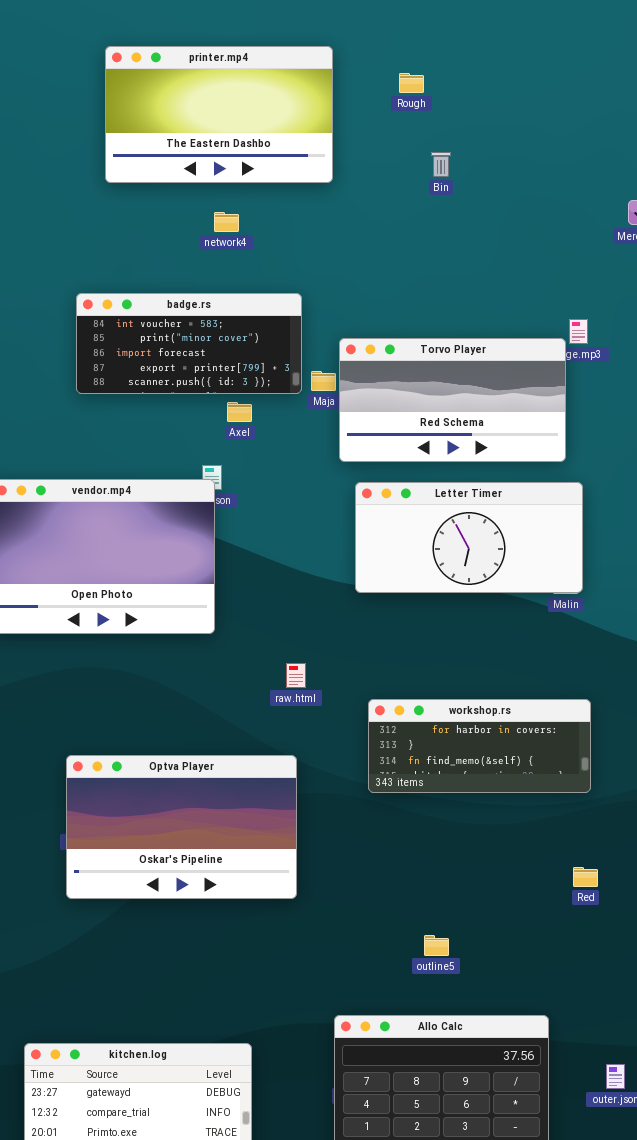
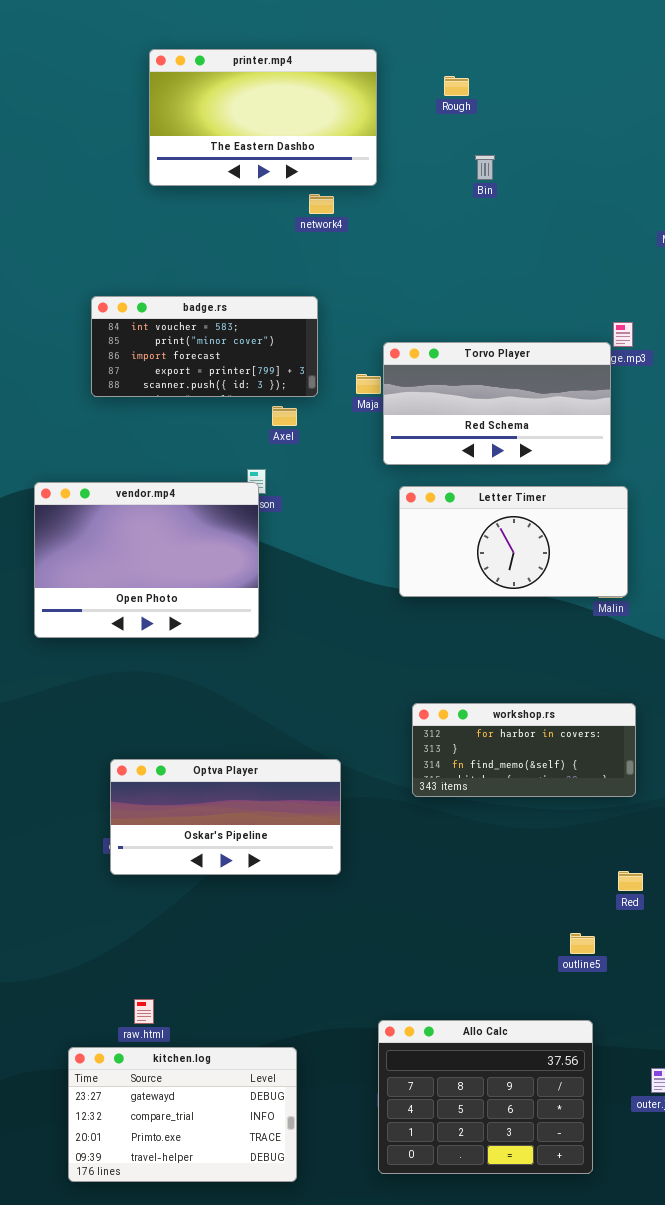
network4: [214,212,239,232] -> [309,194,334,214], moved
badge.rs: [76,293,302,394] -> [91,296,318,397], moved
raw.html: [286,663,306,688] -> [134,999,154,1024], moved
Optva Player: [66,755,297,899] -> [110,759,341,875], resized
outline5: [424,935,449,956] -> [570,933,595,954], moved

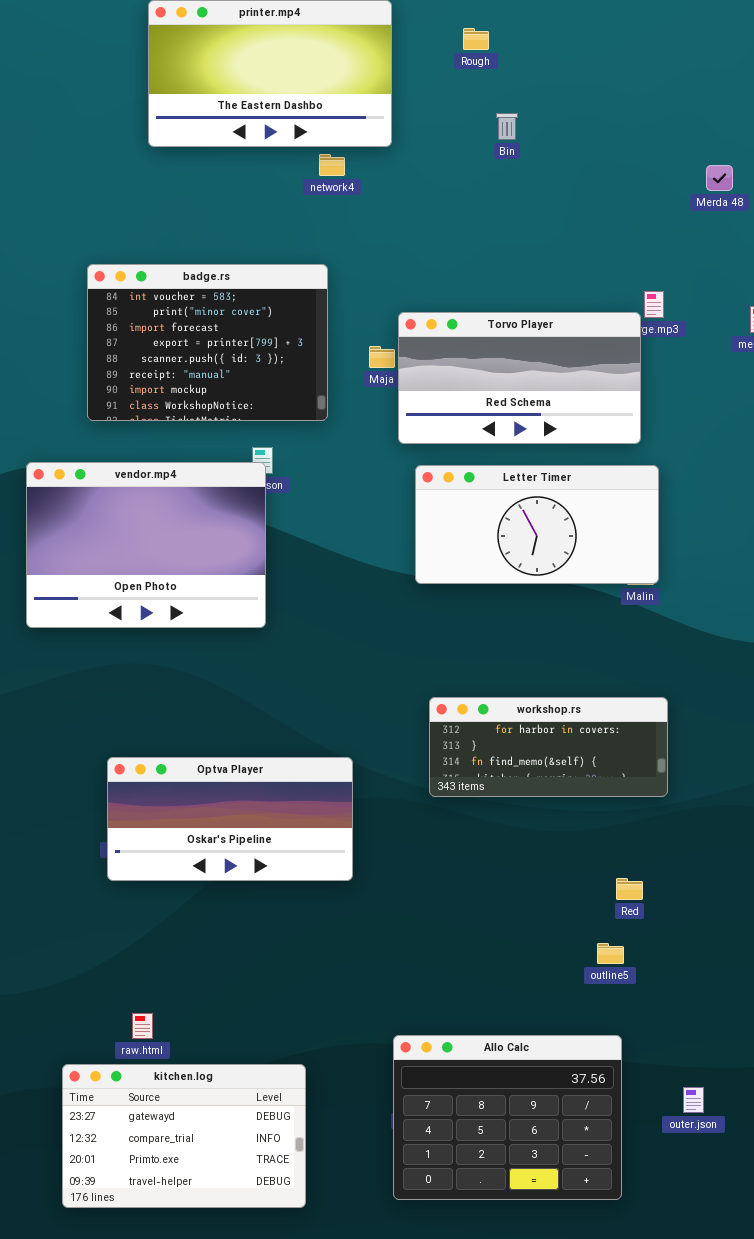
badge.rs: [91,296,318,397] -> [87,264,328,421], resized
Red: [618,871,643,891] -> [616,878,643,900], moved

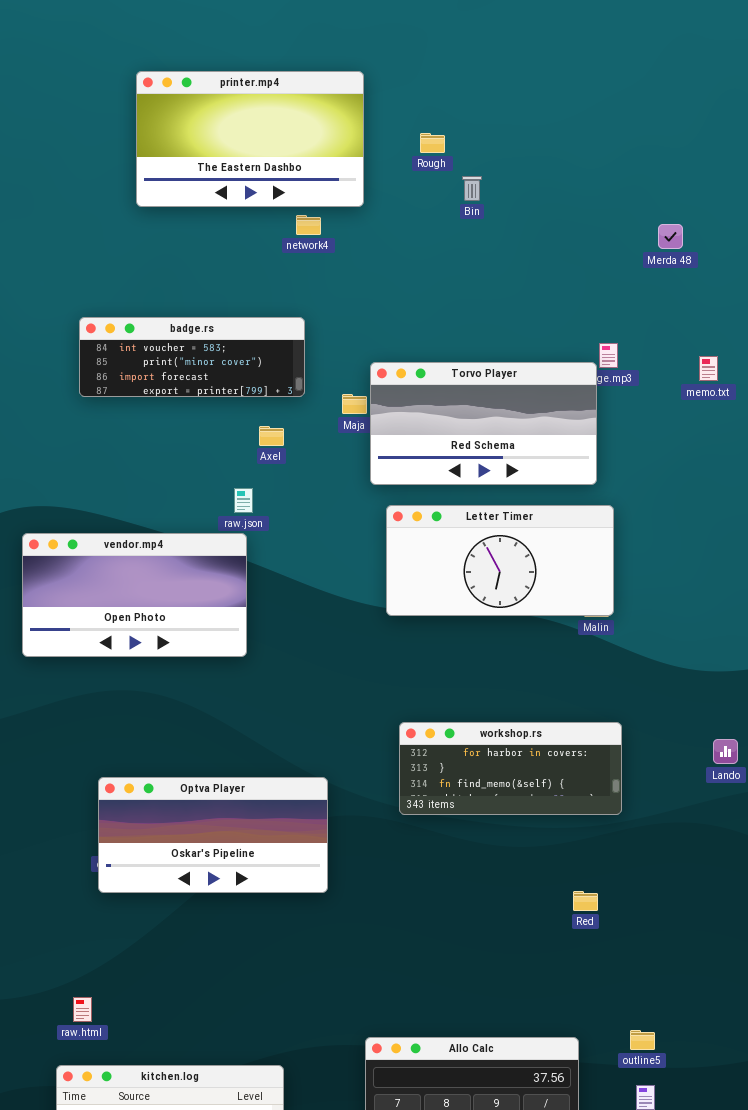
Rough: [463,28,489,50] -> [420,133,445,153], moved
badge.rs: [87,264,328,421] -> [79,317,305,397], resized
vendor.mp4: [26,462,266,628] -> [22,533,247,657], resized
outline5: [597,943,624,964] -> [630,1030,655,1050], moved
raw.html: [132,1013,153,1039] -> [73,997,92,1022], moved

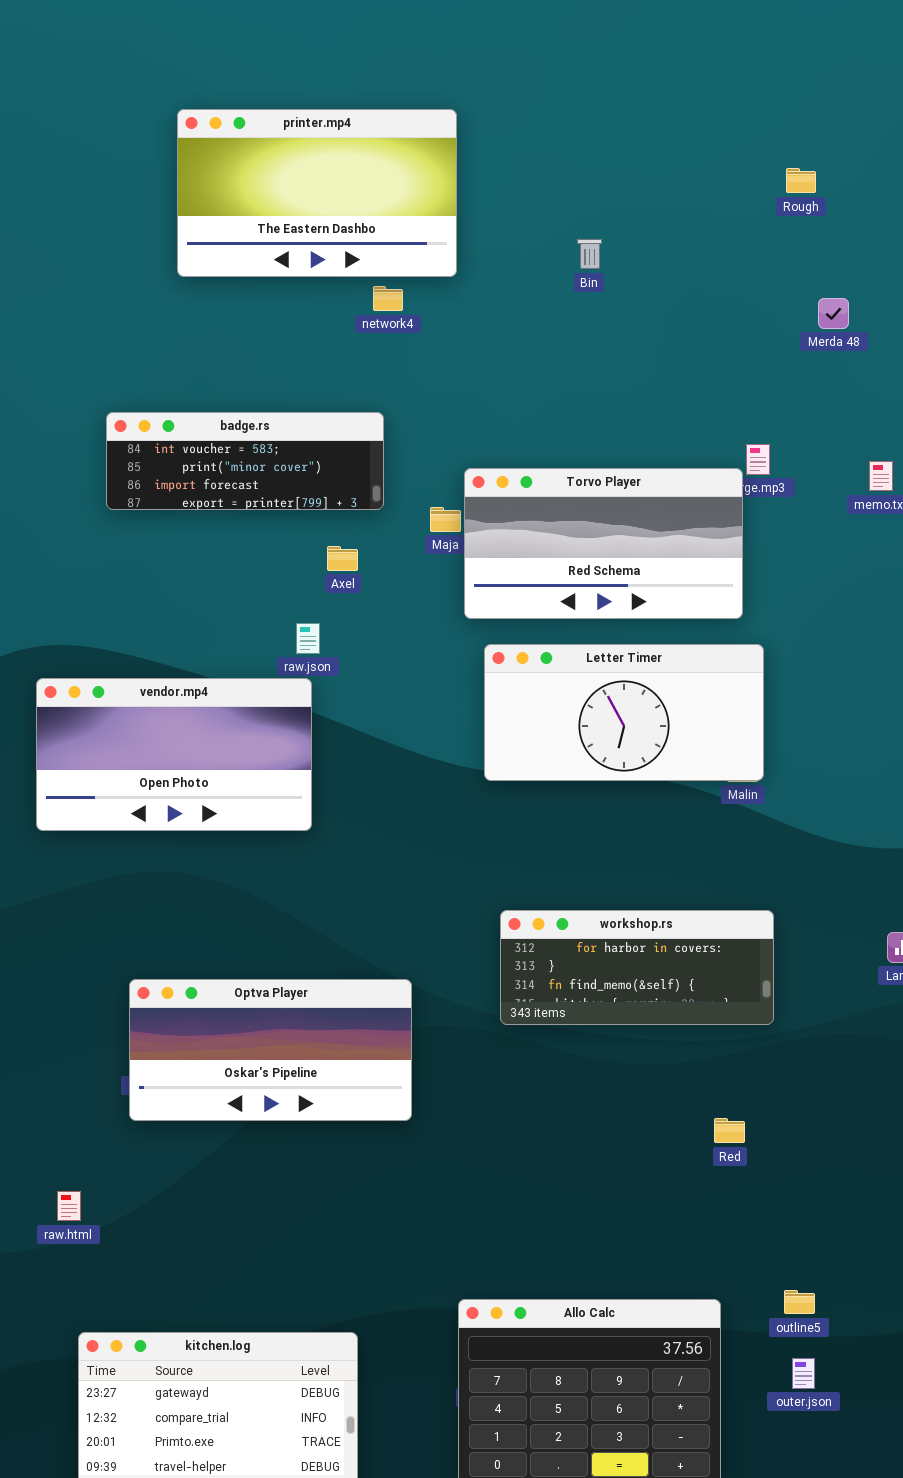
Rough: [420,133,445,153] -> [786,168,816,193], moved
raw.html: [73,997,92,1022] -> [57,1191,81,1221], moved

